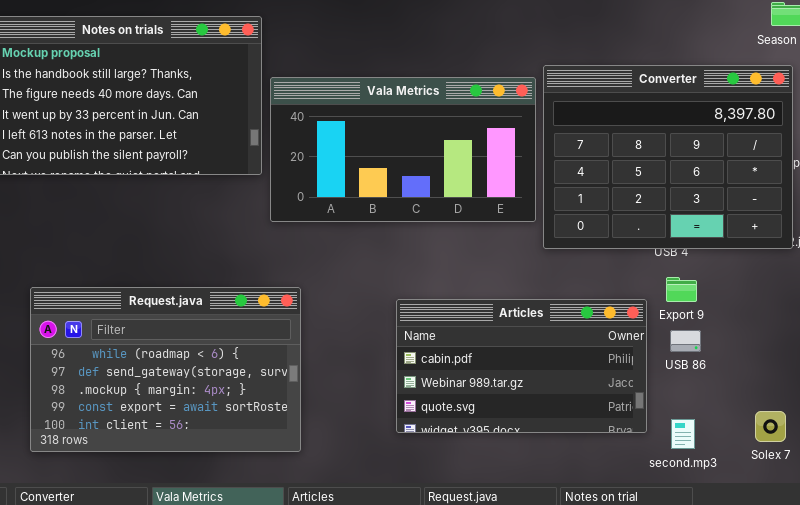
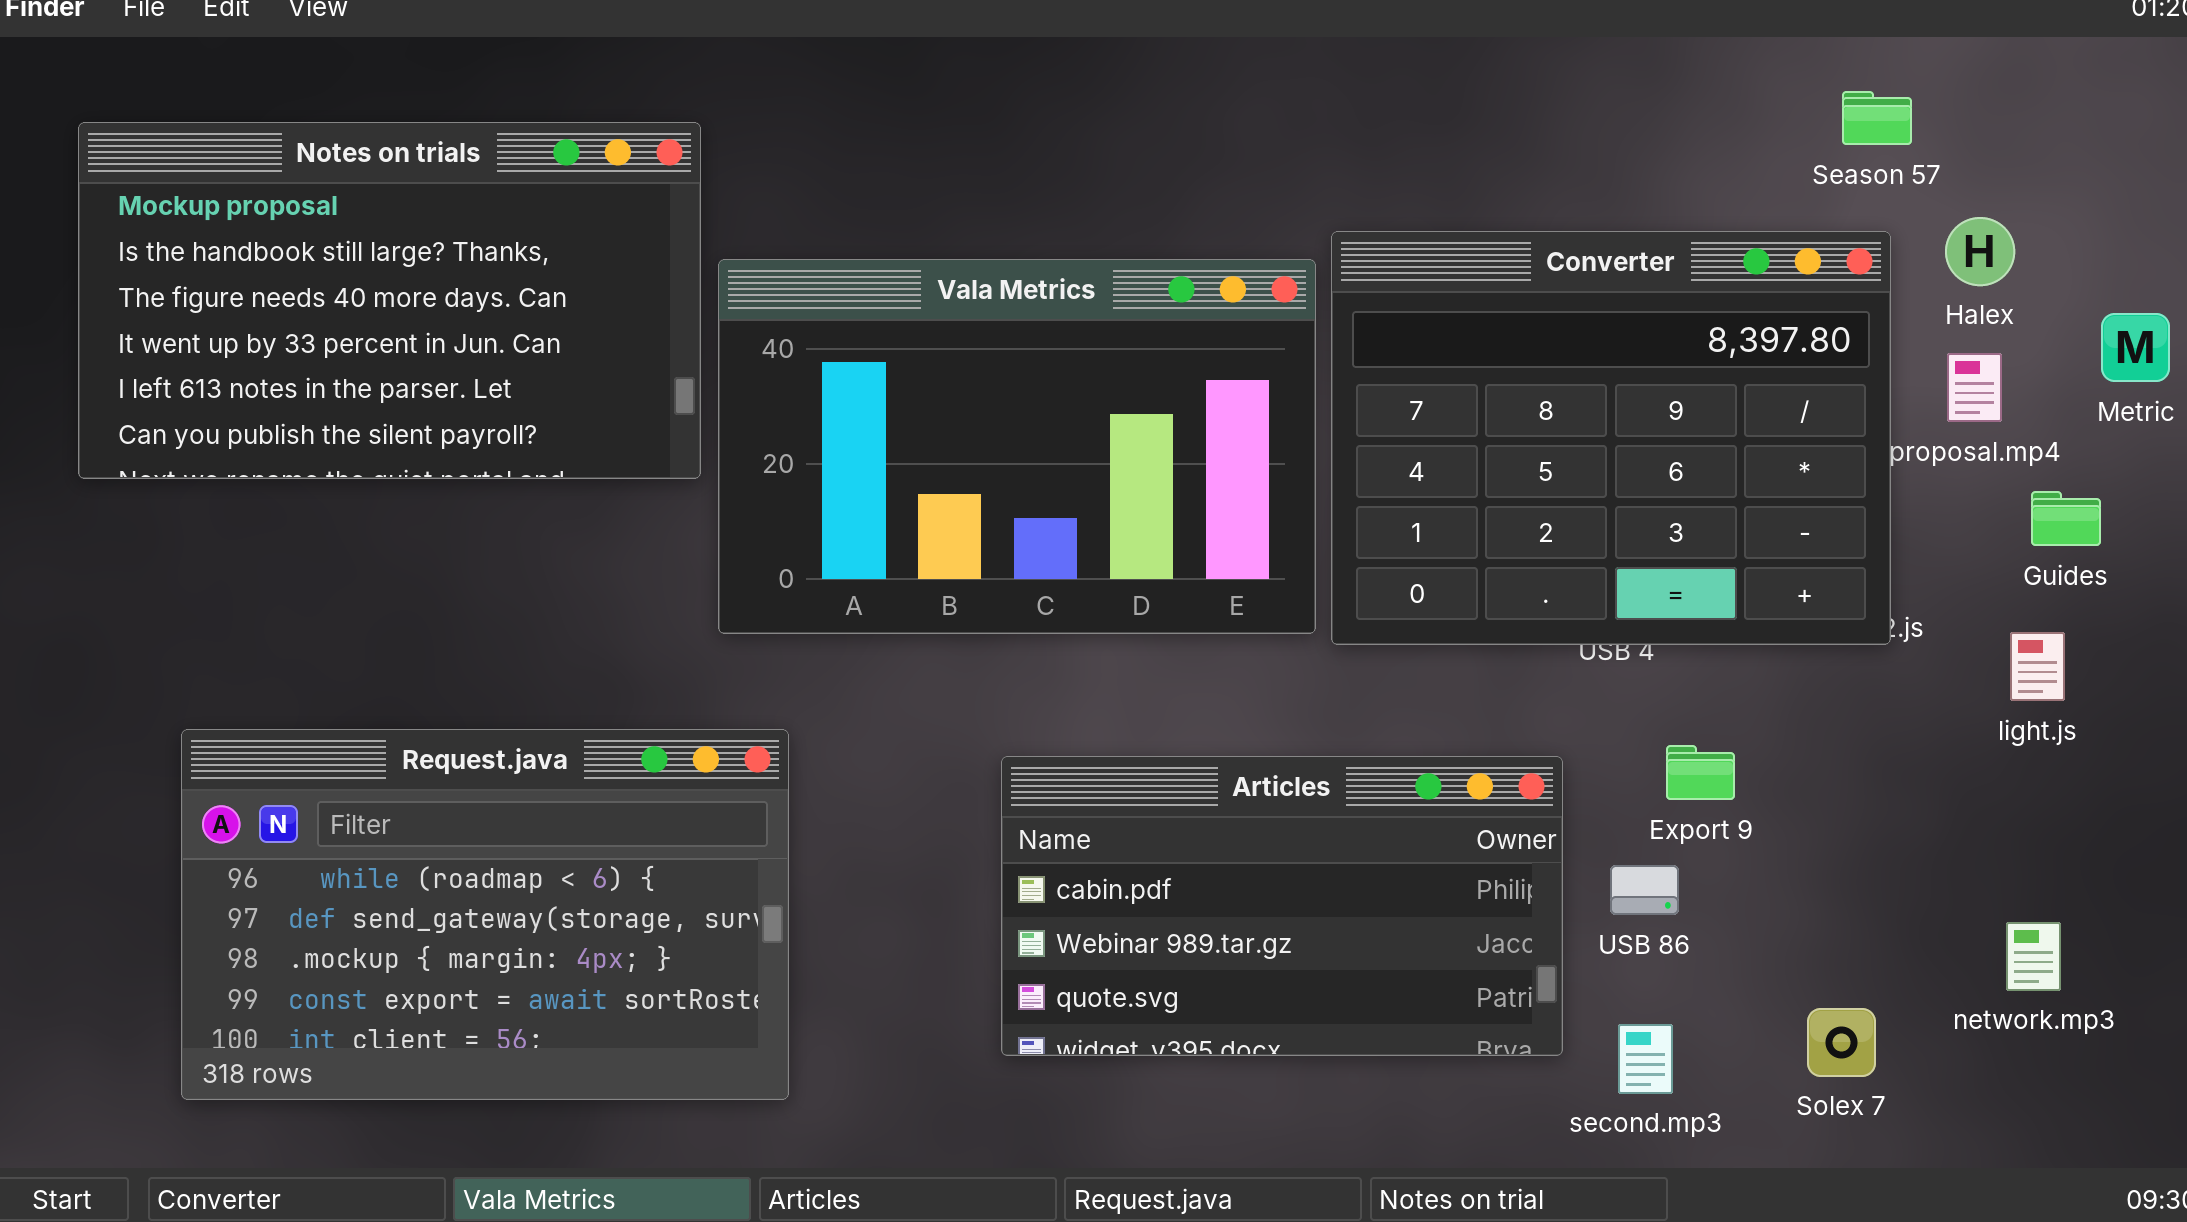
Vala Metrics: [270,77,536,222] -> [718,259,1316,634], resized
Export 9: [666,277,697,302] -> [1666,745,1735,800], moved
USB 86: [670,330,701,352] -> [1610,865,1679,915], moved

